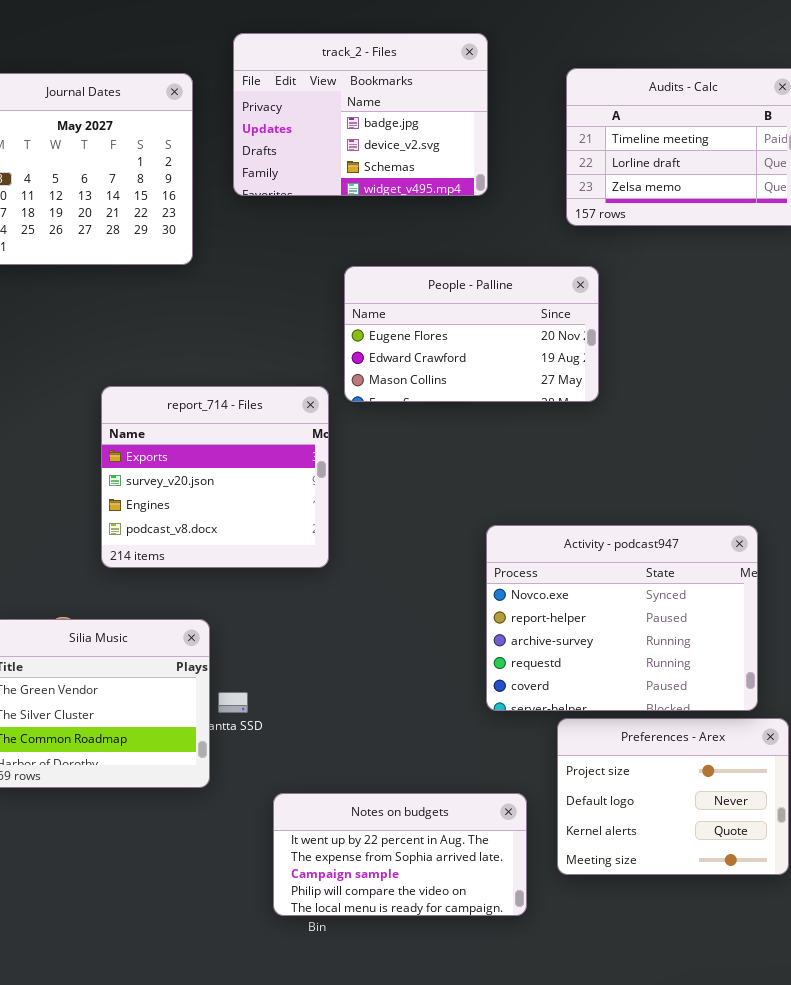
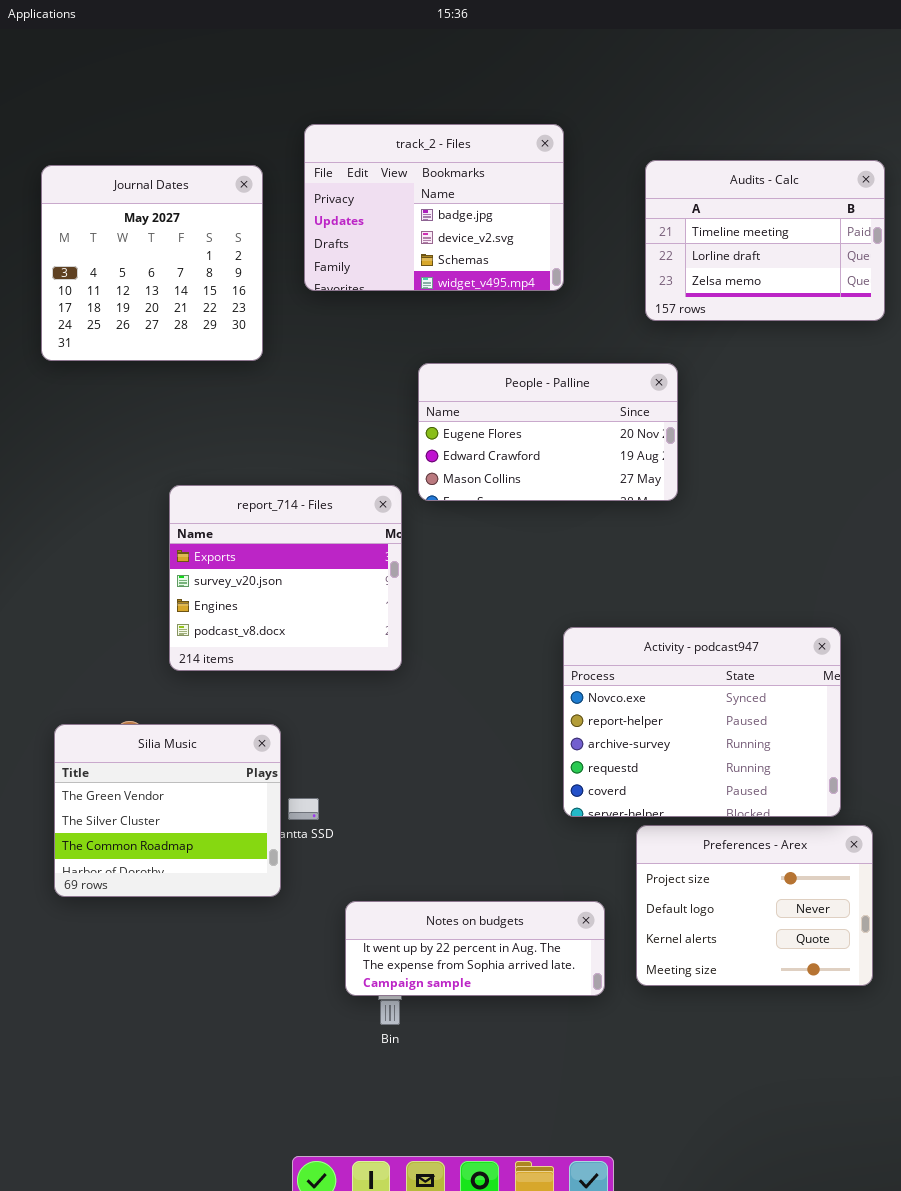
Notes on budgets: [273,793,527,916] -> [345,901,605,996], resized

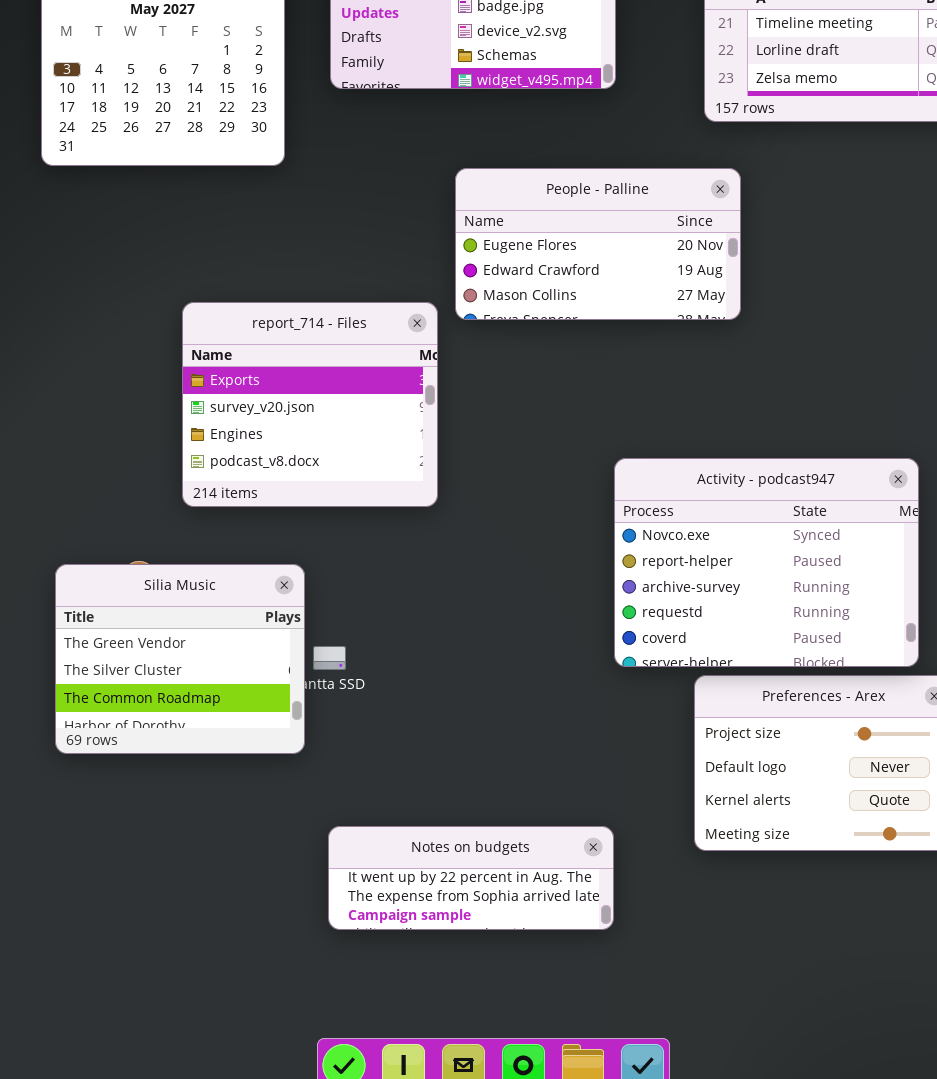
Notes on budgets: [345,901,605,996] -> [328,826,614,930], moved

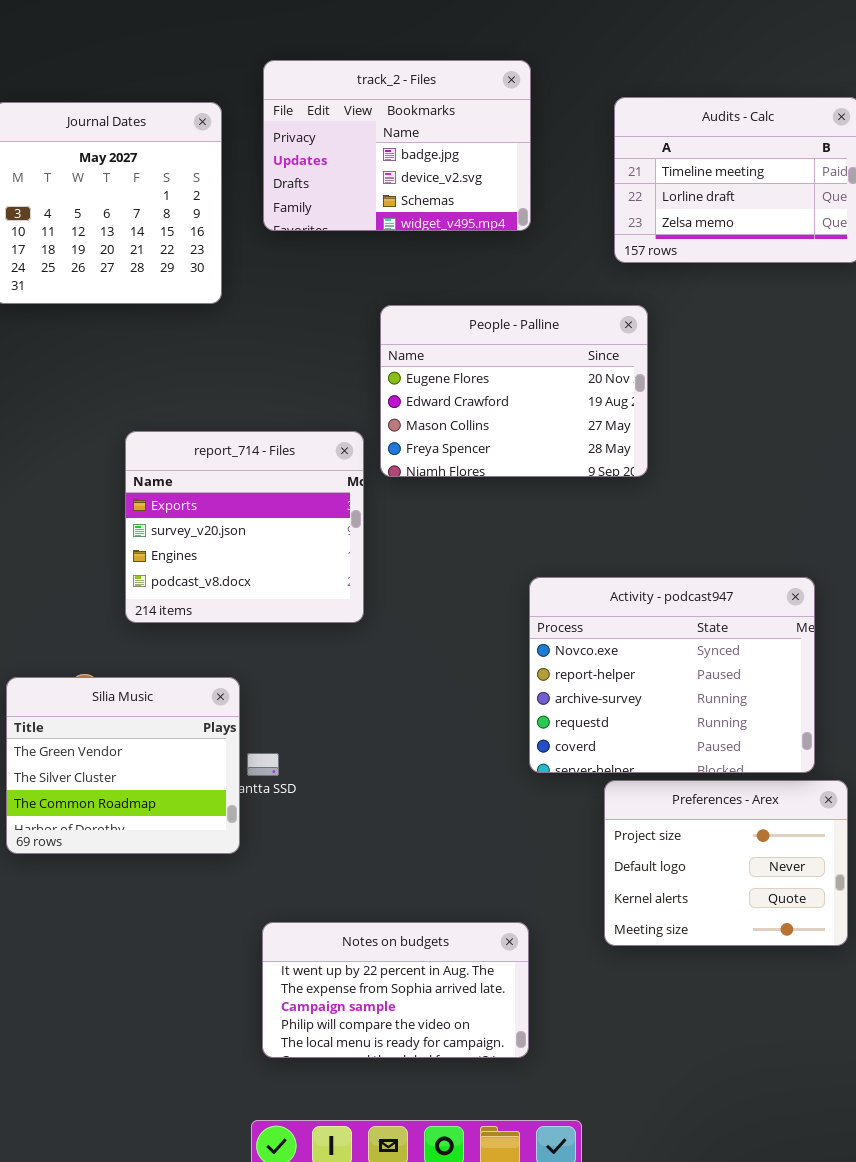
People - Palline: [455,168,741,320] -> [380,305,648,477], resized
Notes on budgets: [328,826,614,930] -> [262,922,529,1058], resized

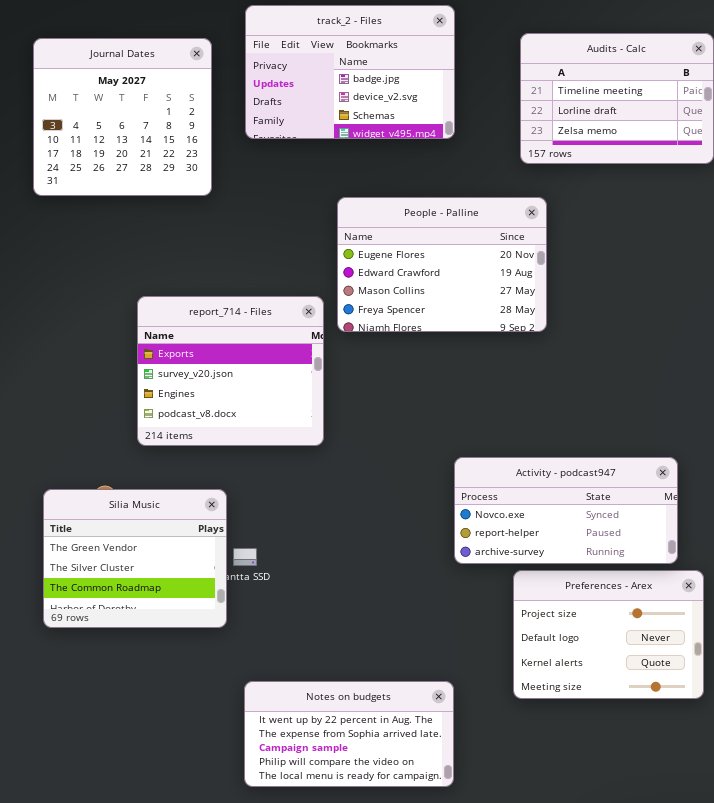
Activity - podcast947: [529,577,815,773] -> [454,457,678,564], resized

